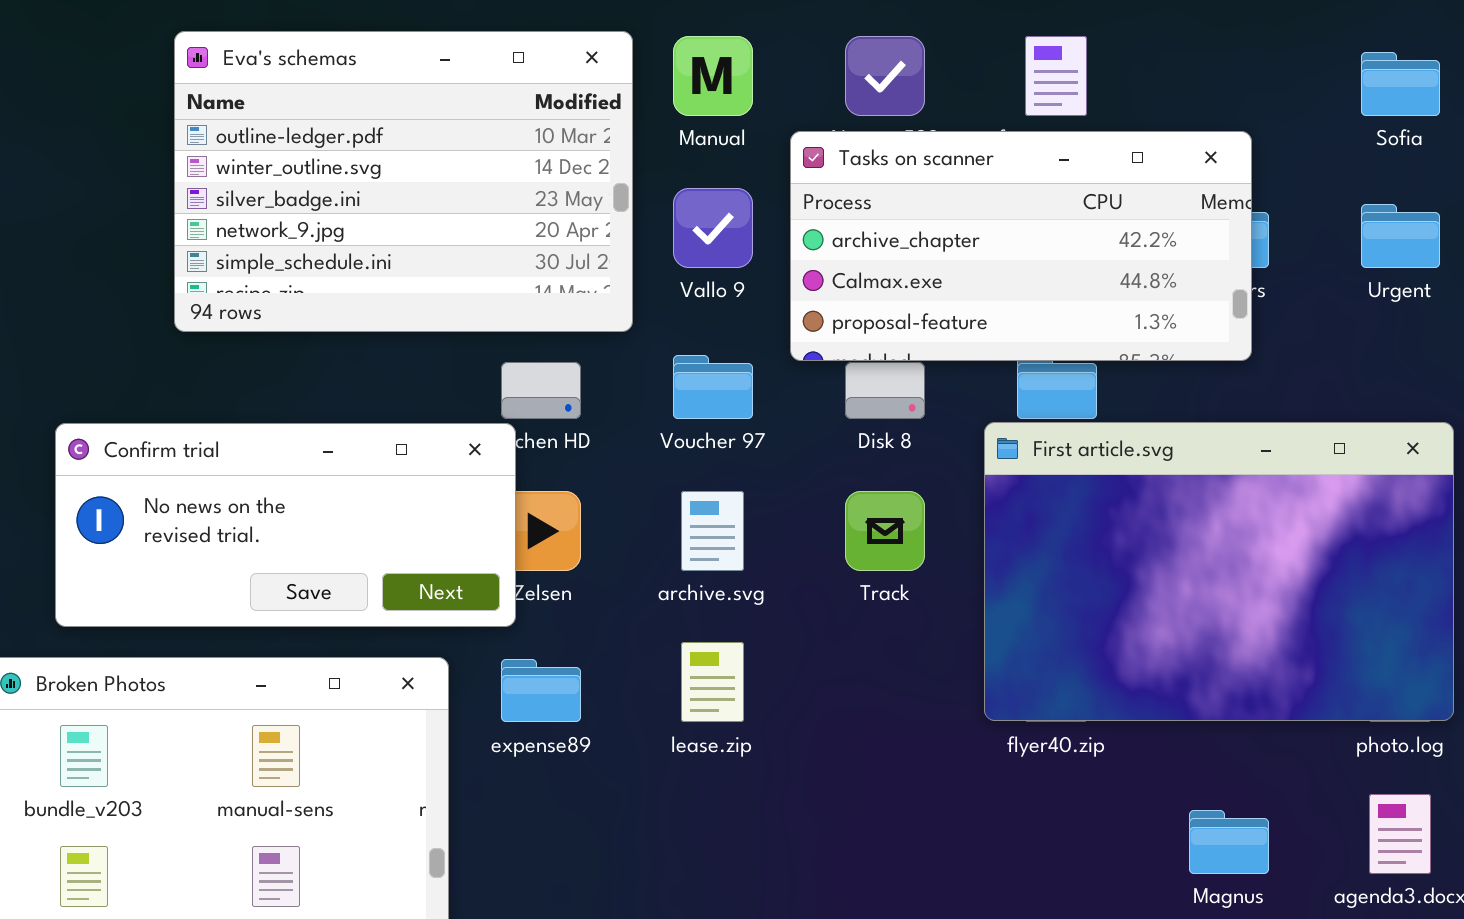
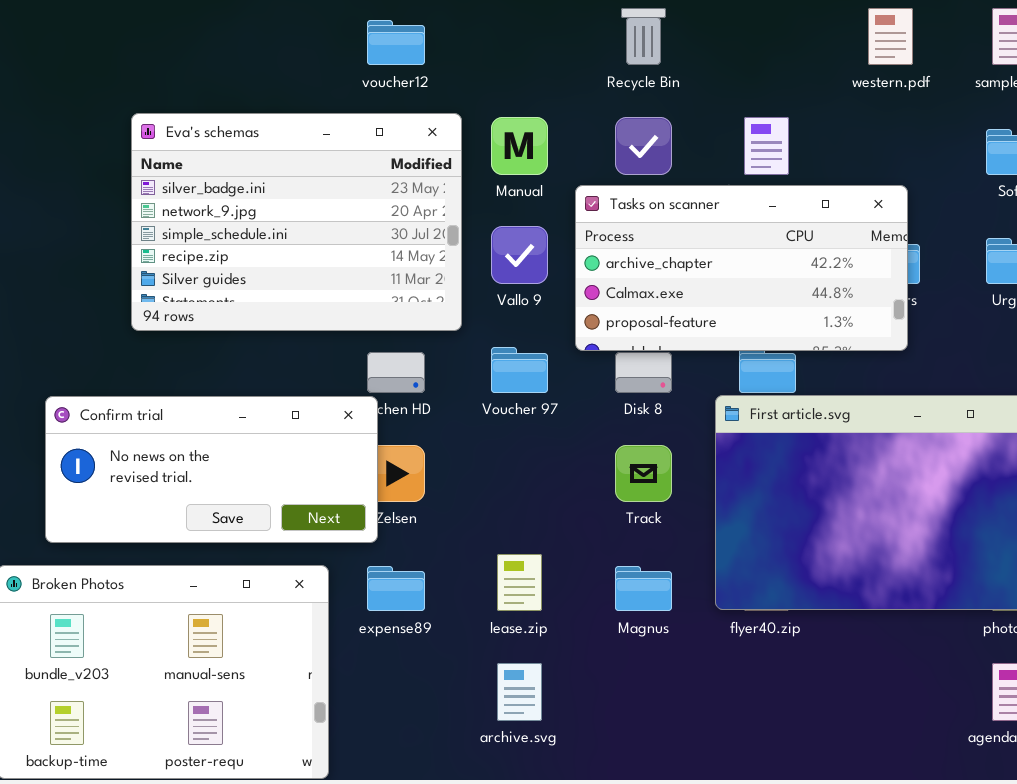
Eva's schemas: [174,31,633,332] -> [131,113,462,331], scrolled down 2 rows
archive.svg: [681,491,744,571] -> [497,663,542,721], moved
Magnus: [1189,810,1269,874] -> [615,566,672,611], moved

